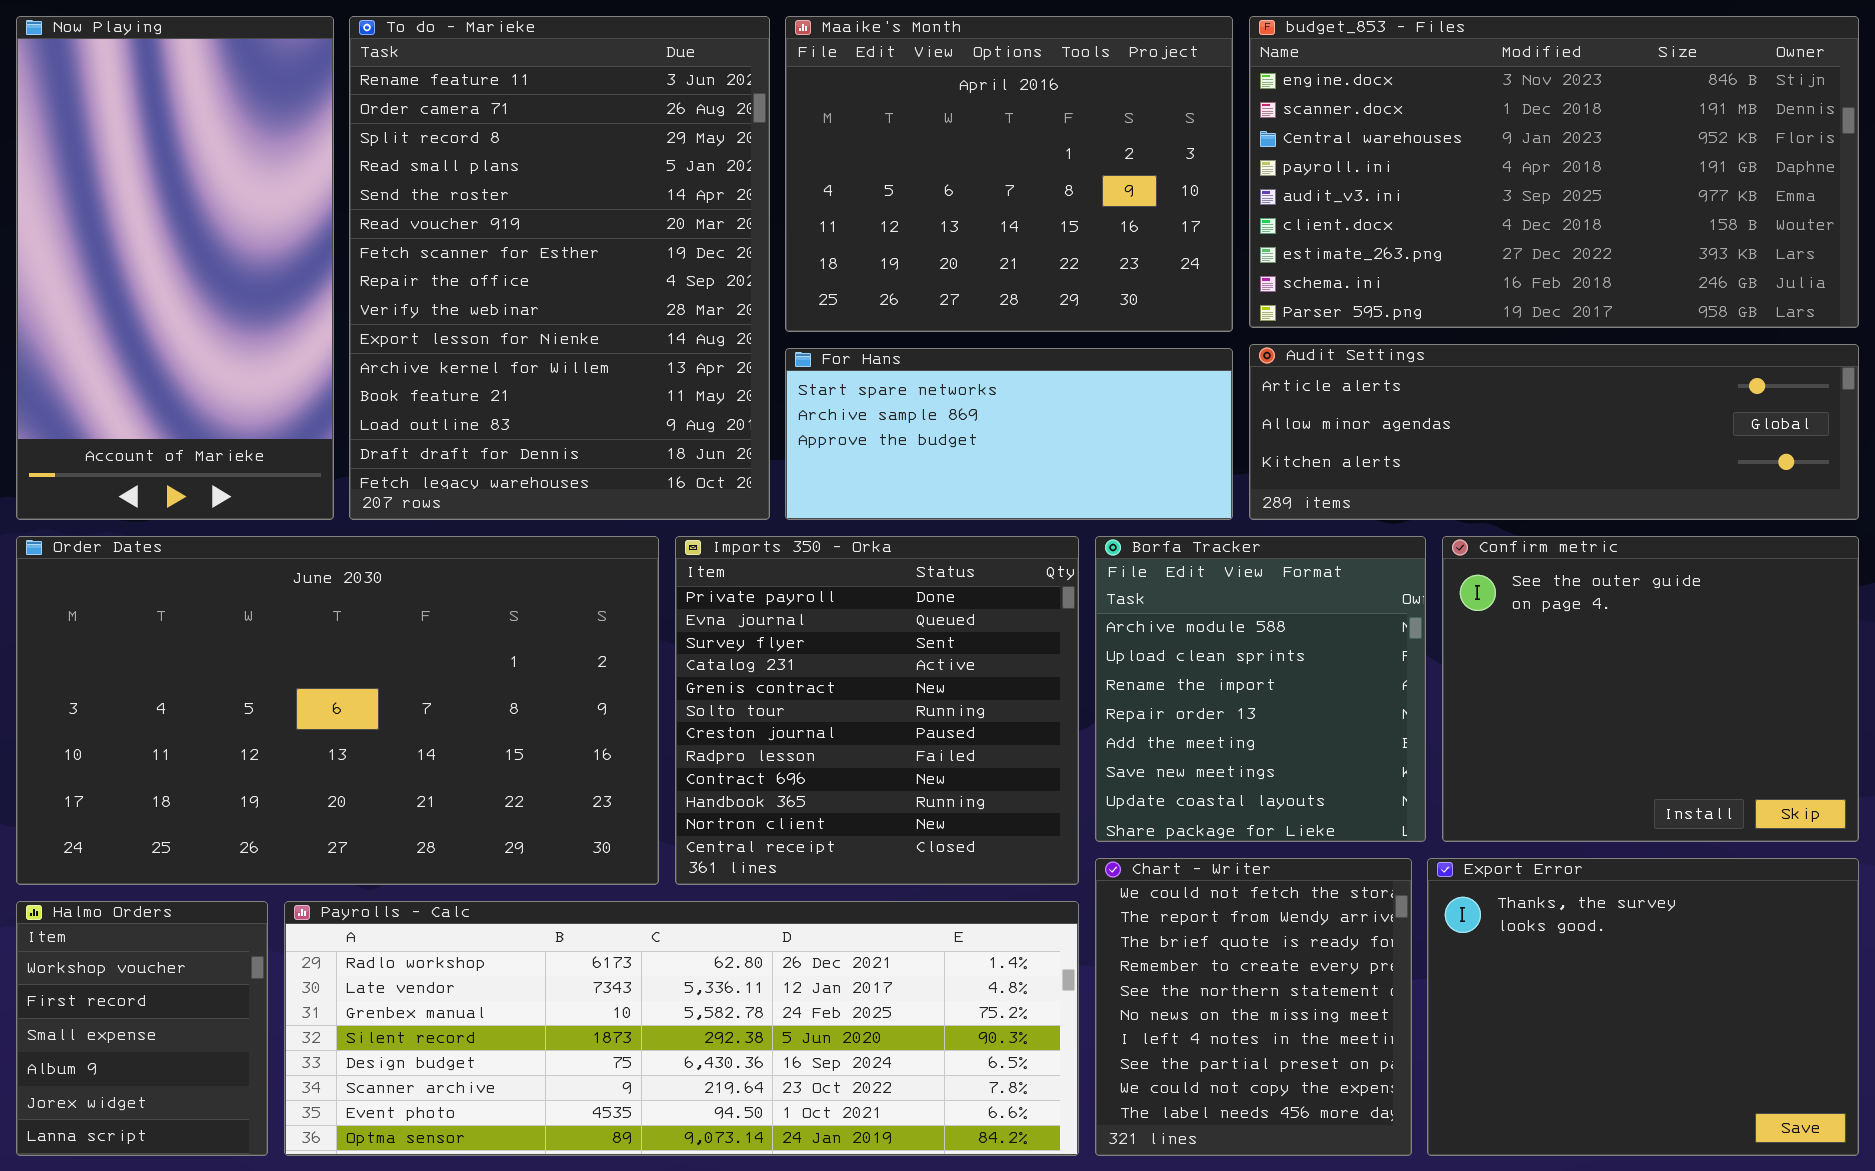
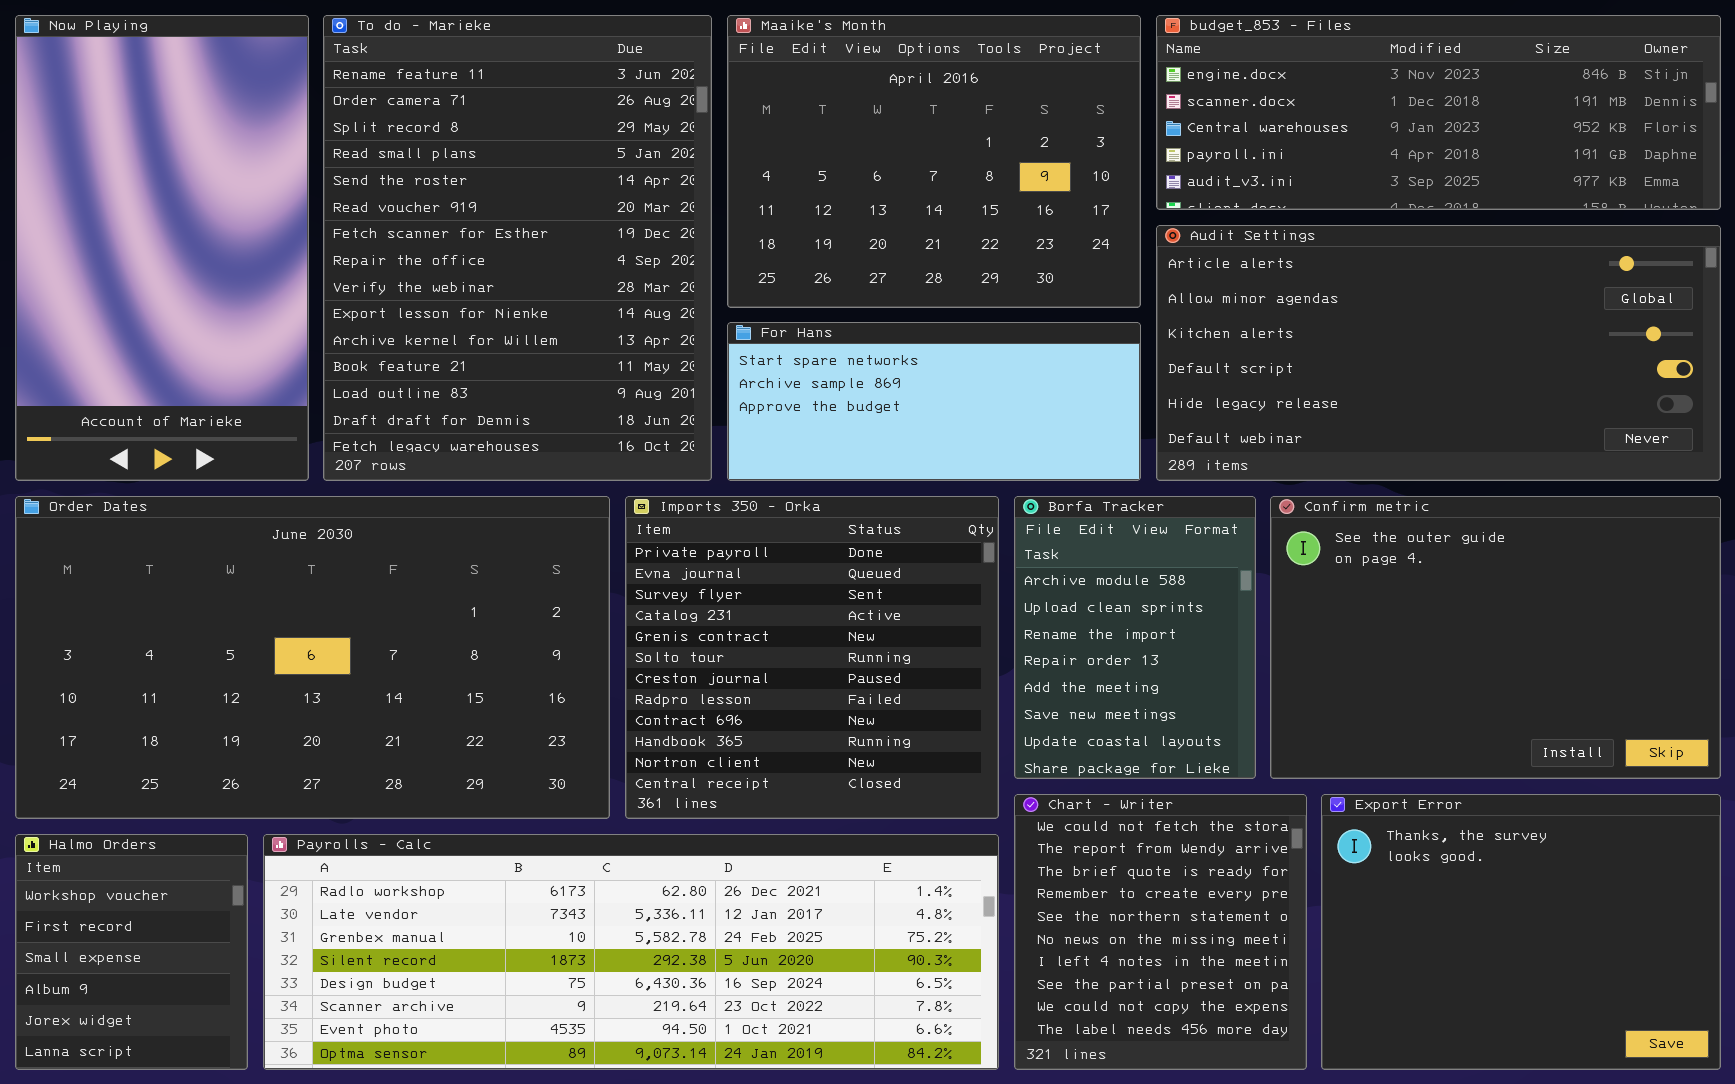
budget_853 - Files: [1249,16,1859,328] -> [1156,15,1721,210], resized
Audit Settings: [1249,344,1859,520] -> [1156,225,1721,481], resized
Borfa Tracker: [1095,536,1426,842] -> [1014,496,1256,779], resized
Confirm metric: [1442,536,1859,842] -> [1270,496,1721,779], resized

